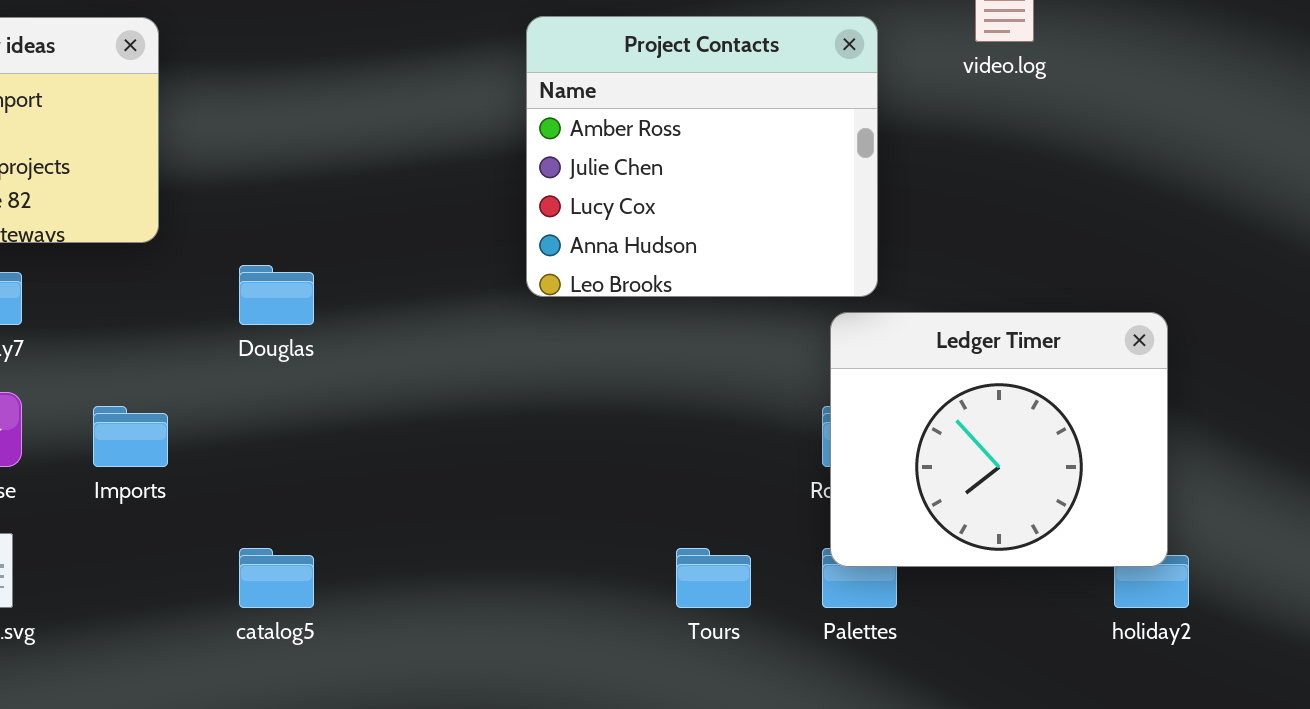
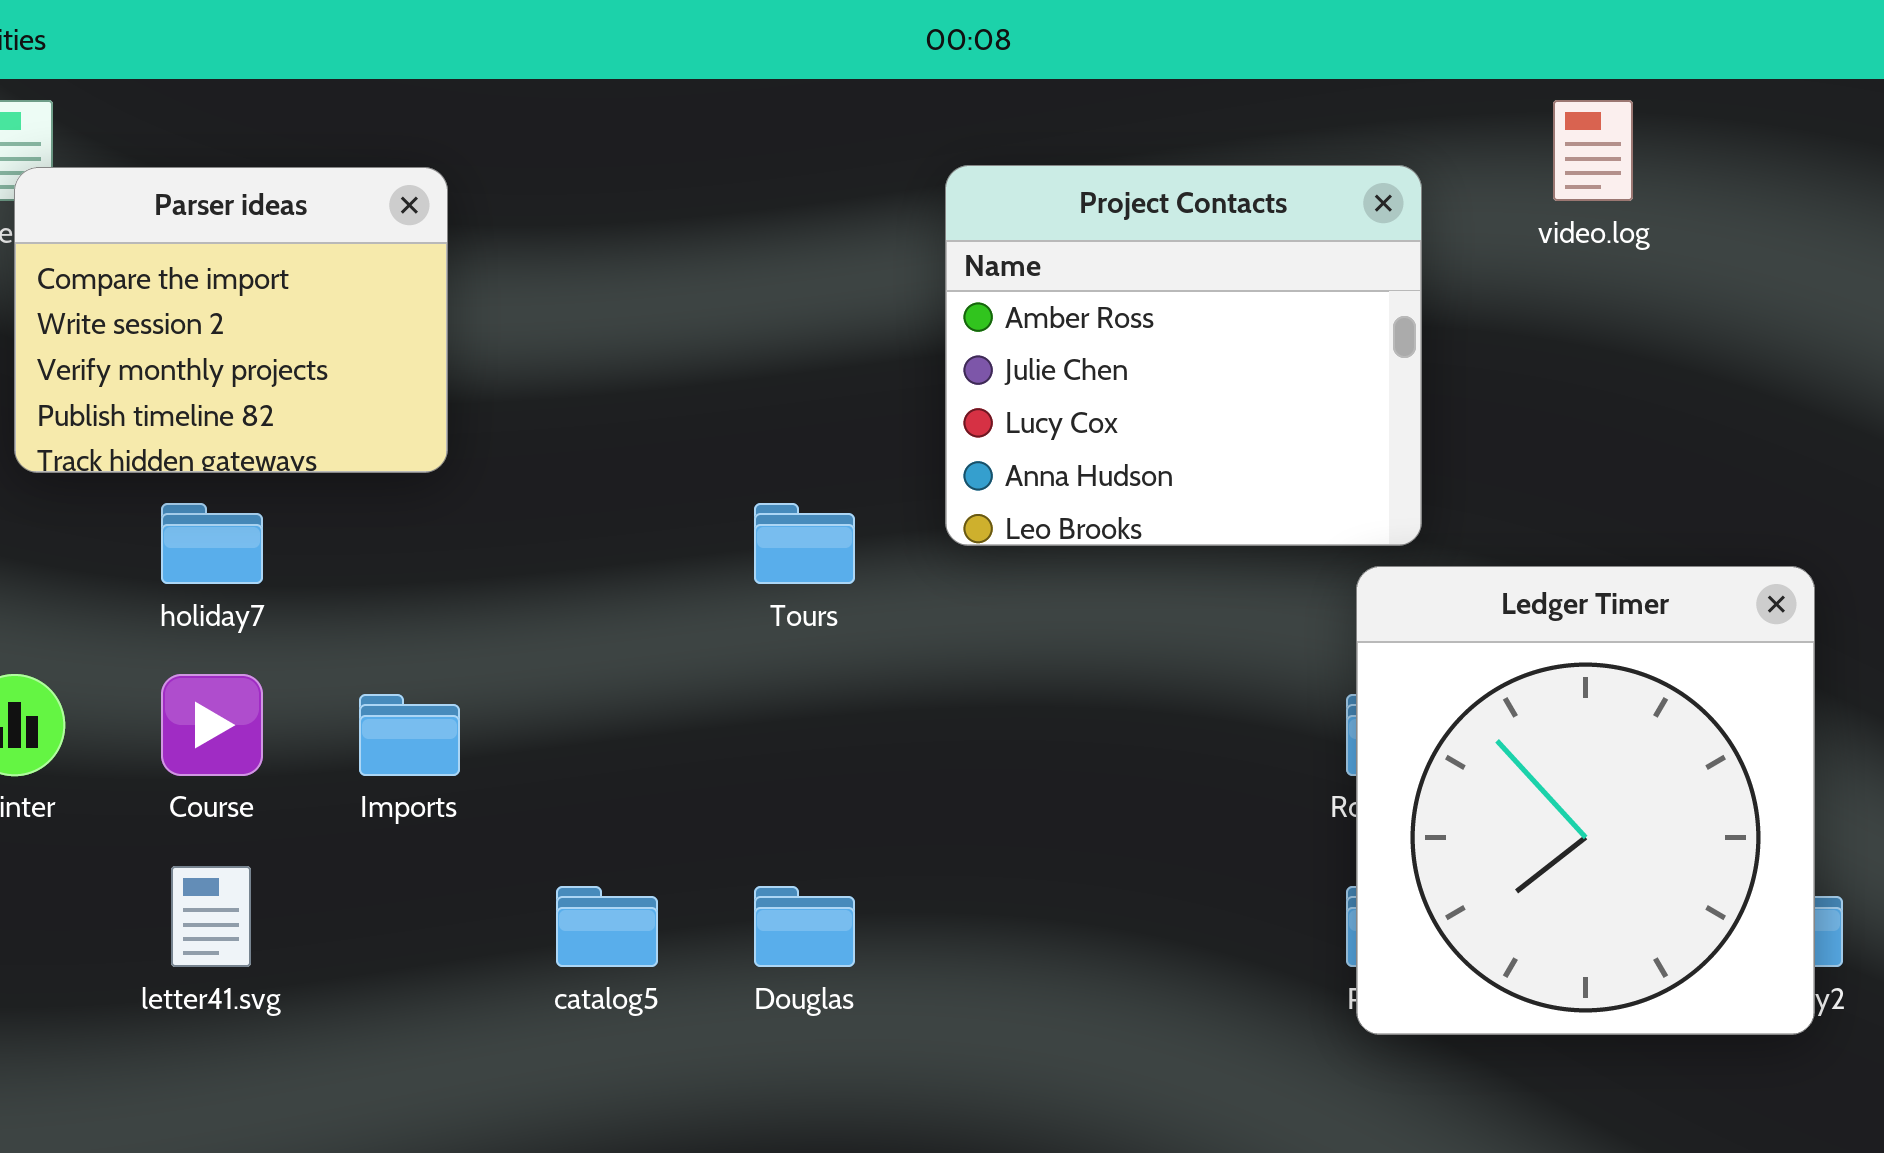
Douglas: [239,265,314,325] -> [754,886,855,967], moved
Ledger Timer: [830,312,1168,567] -> [1356,566,1815,1035], resized
Tours: [676,548,751,608] -> [754,503,855,584], moved

